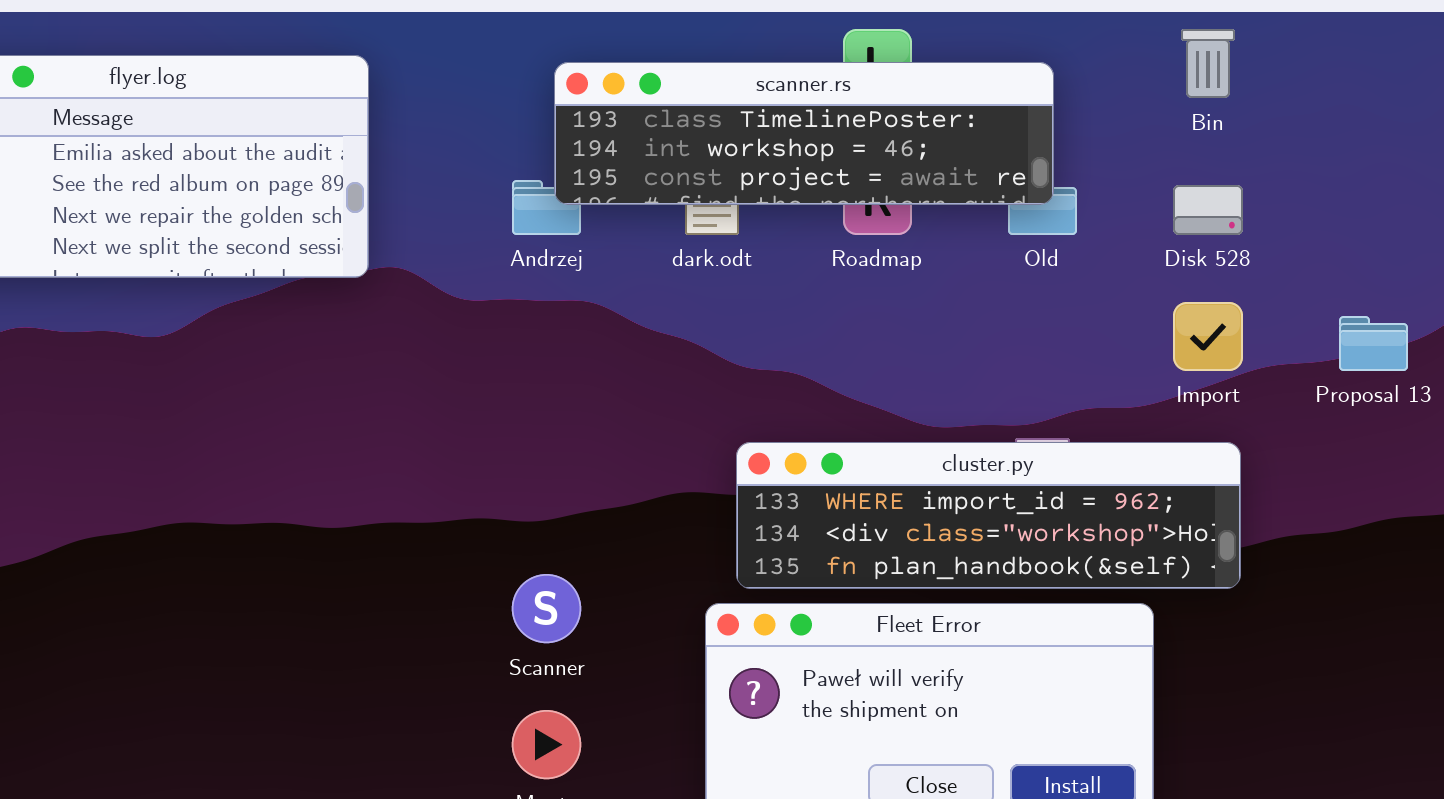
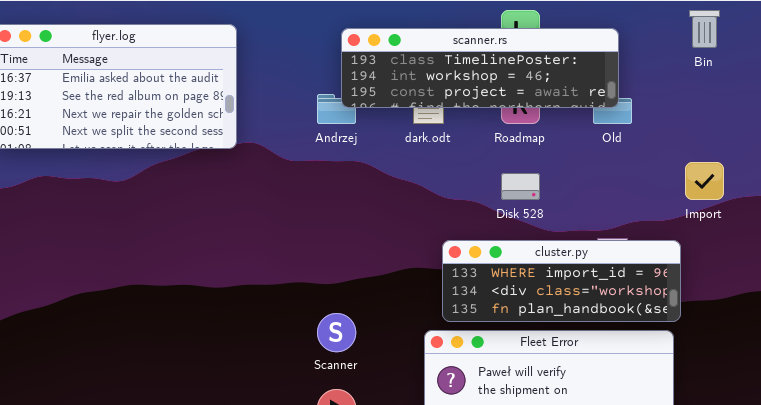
Disk 528: [1173,185,1243,235] -> [501,173,540,200], moved
cluster.py: [736,442,1241,589] -> [442,240,681,322], resized

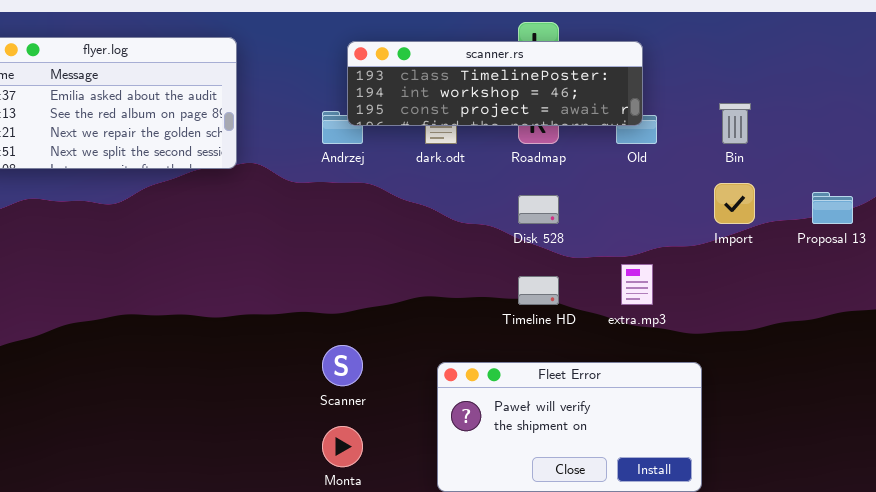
Bin: [689,10,720,48] -> [719,103,751,144], moved
cluster.py: [442,240,681,322] -> none, closed

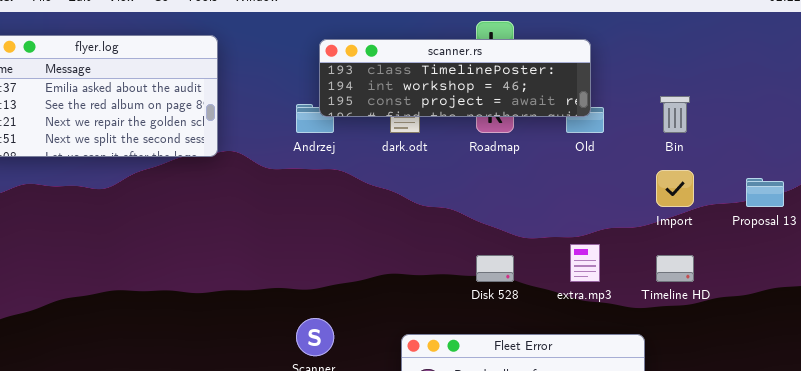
Disk 528: [518,195,559,224] -> [476,255,514,282], moved
Timeline HD: [518,276,559,305] -> [656,255,694,282], moved

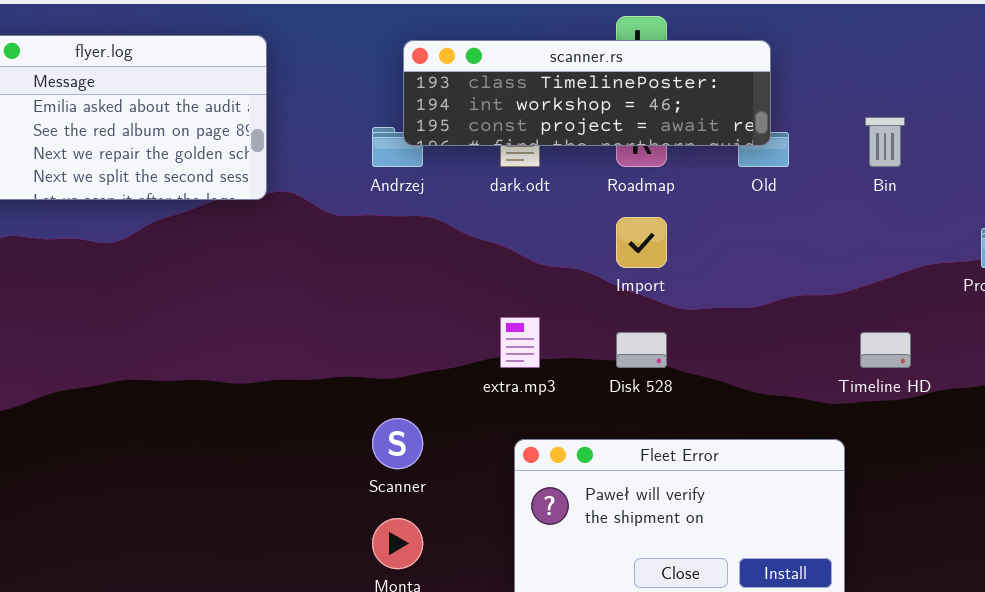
Import: [656,170,694,207] -> [616,217,667,268], moved
extra.mp3: [570,244,600,282] -> [500,317,540,368], moved

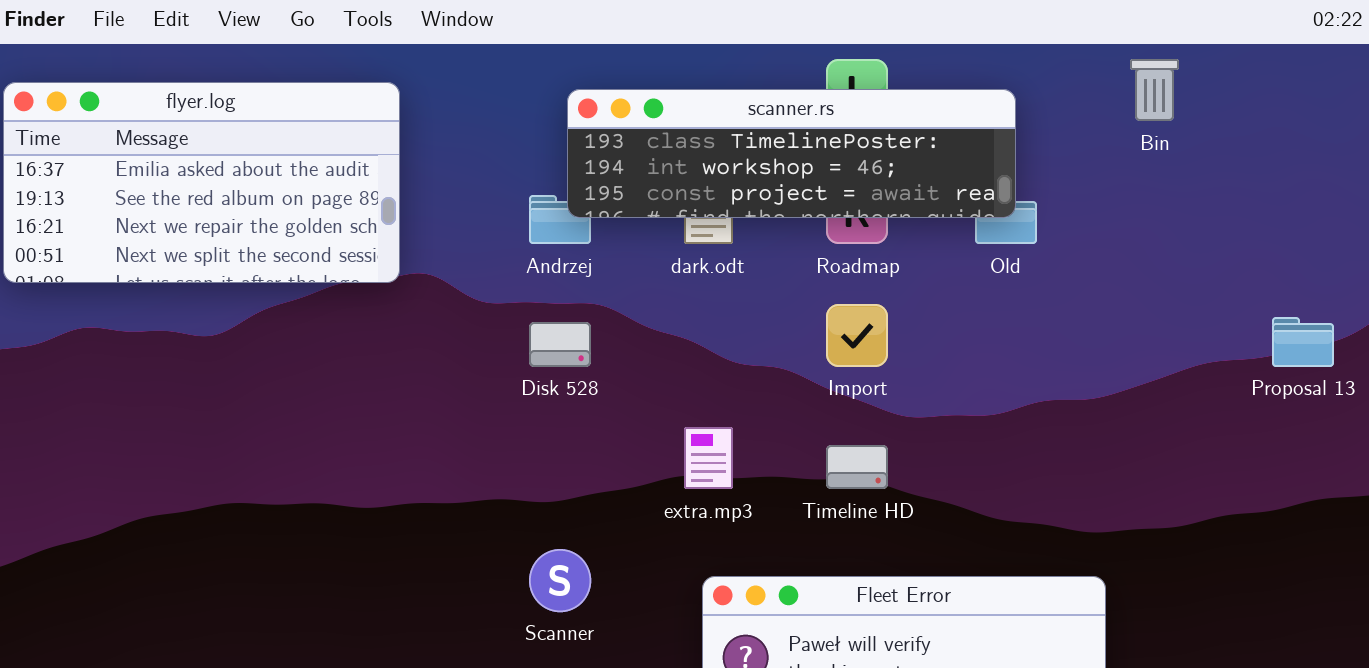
Bin: [865,117,905,167] -> [1130,59,1179,121], moved
Disk 528: [616,332,667,368] -> [529,322,591,367], moved
Timeline HD: [860,332,911,368] -> [826,445,888,489], moved

